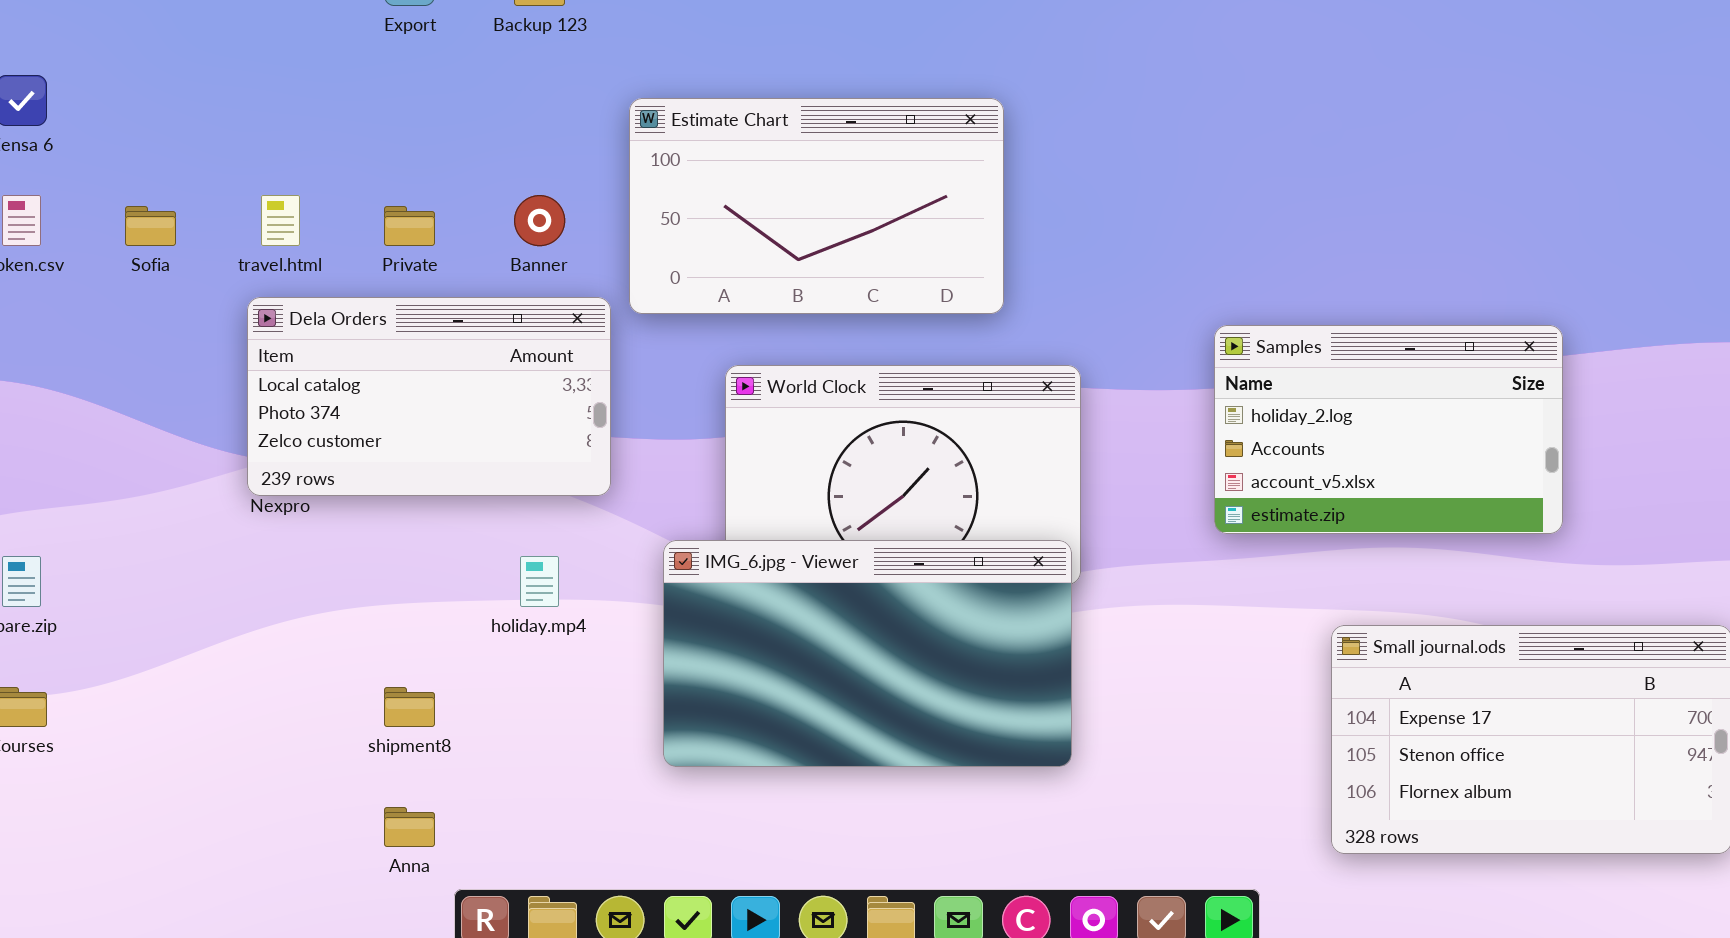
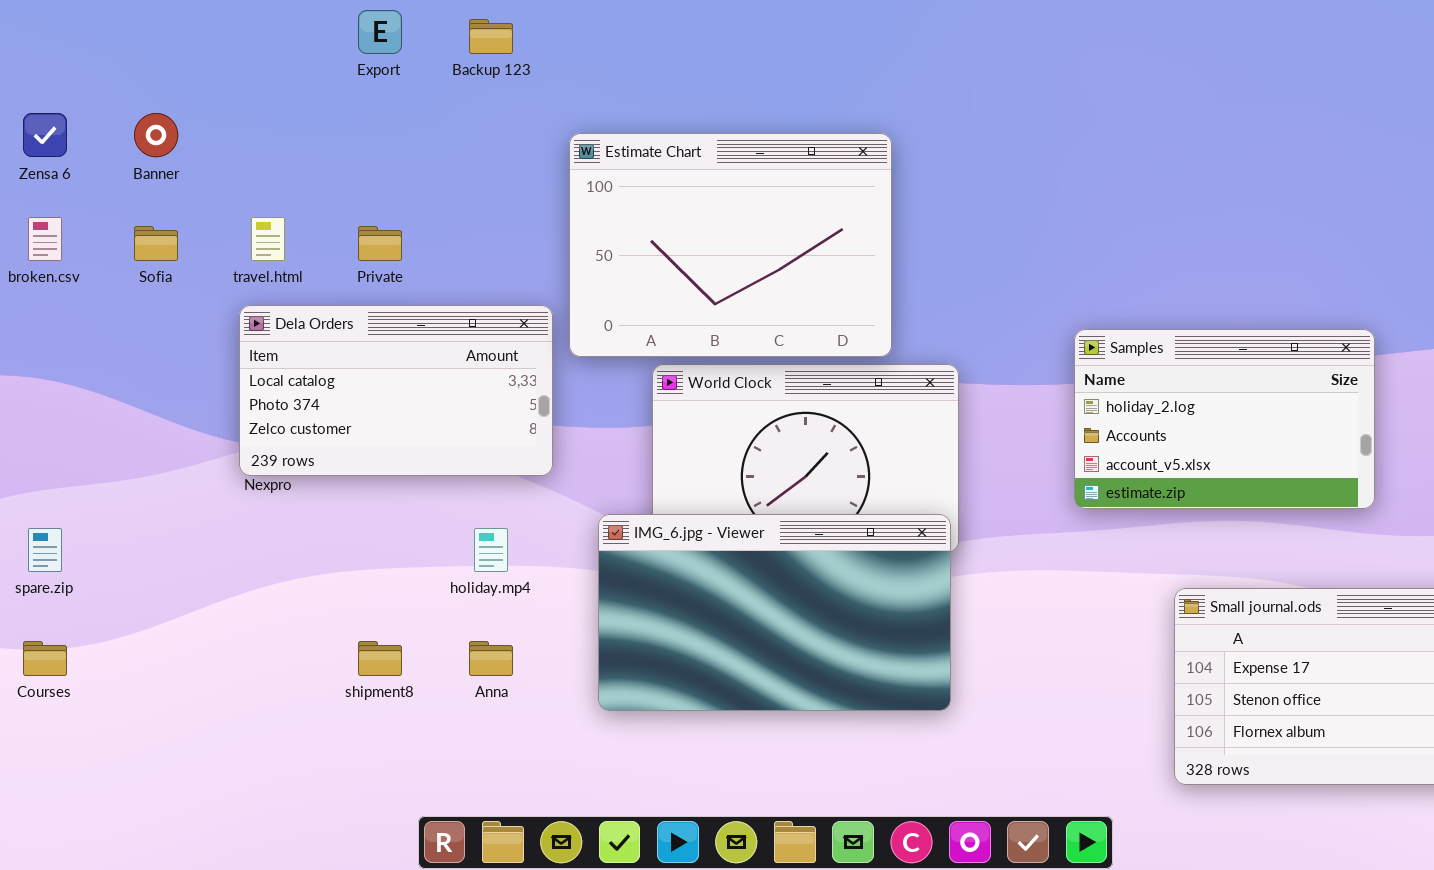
Estimate Chart: [629,98,1004,314] -> [569,133,892,357], resized
Banner: [514,195,565,246] -> [134,113,178,157], moved
Anna: [384,807,435,847] -> [469,641,513,676], moved

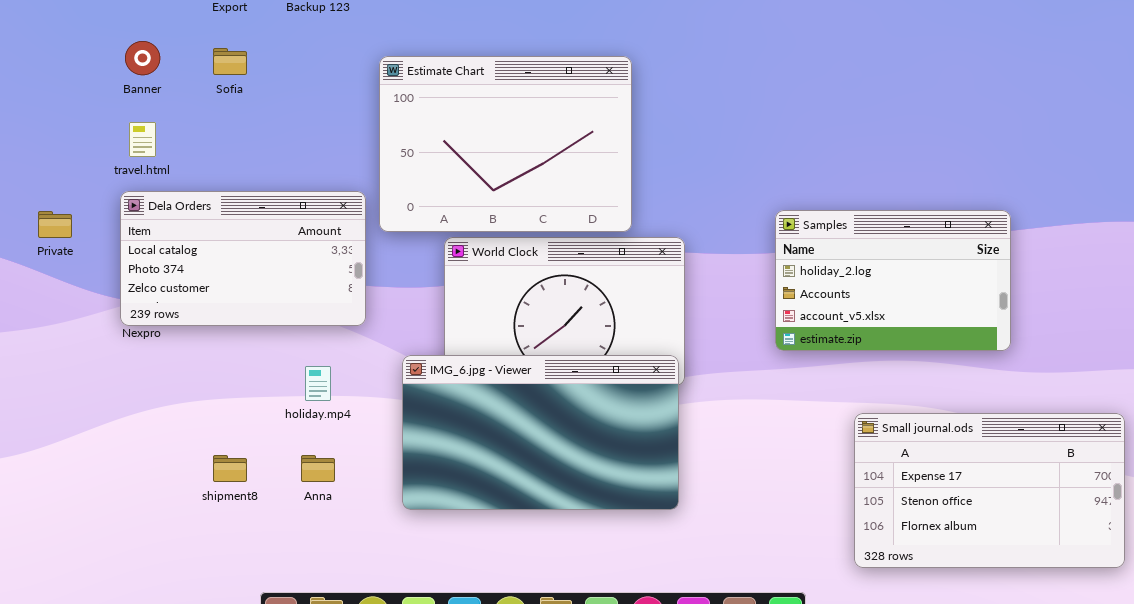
Banner: [134,113,178,157] -> [125,41,160,75], moved
Sofia: [134,226,178,261] -> [213,48,247,75], moved
Private: [358,226,402,261] -> [38,211,72,238], moved

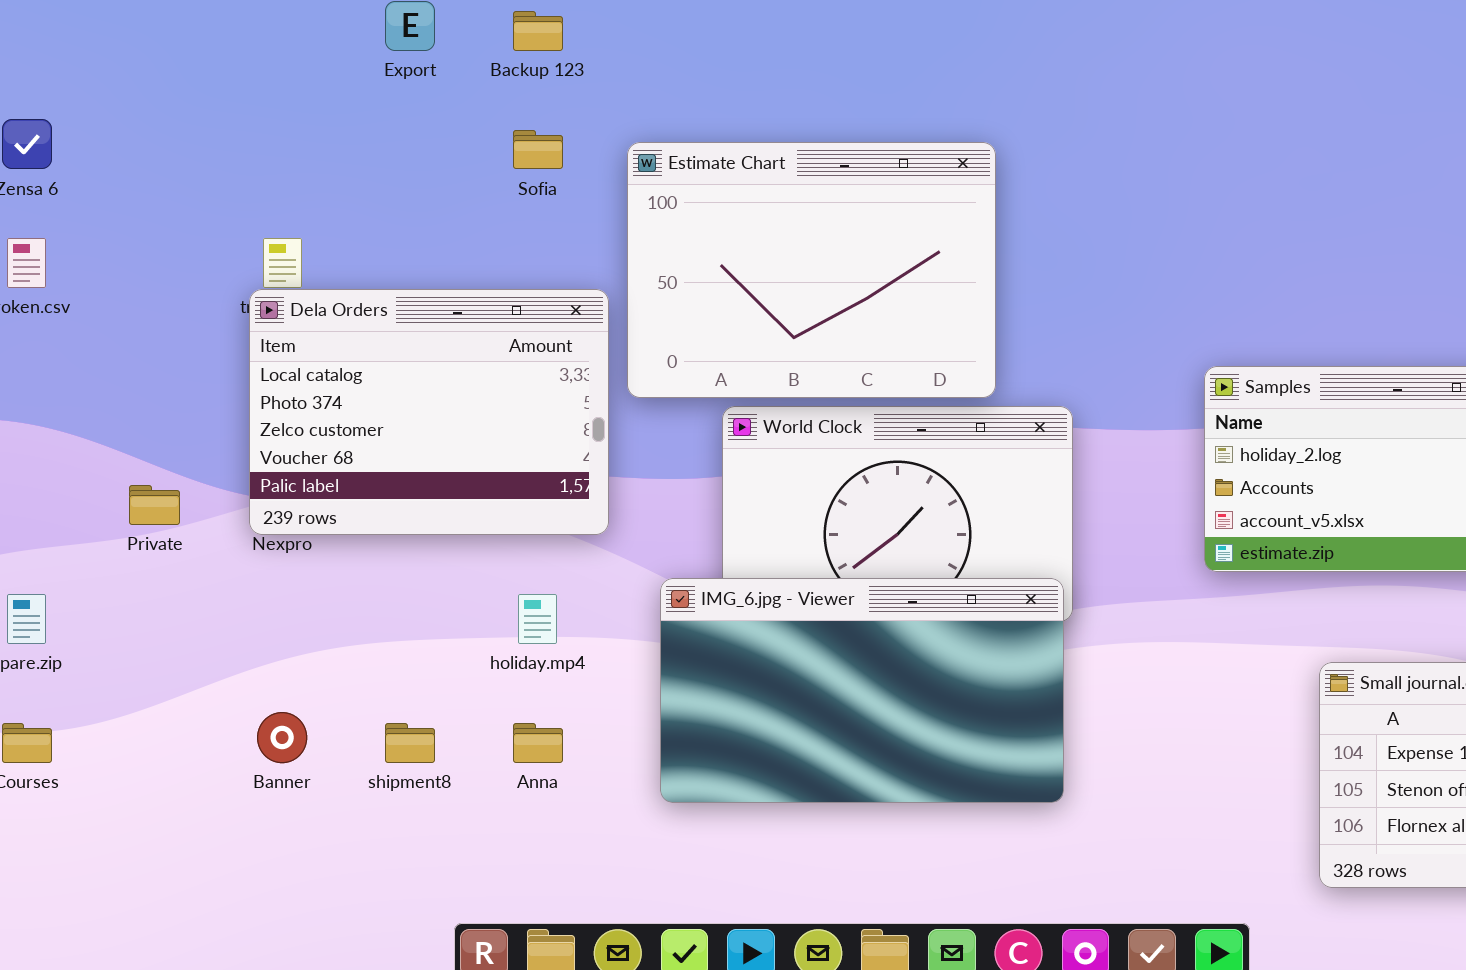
Banner: [125,41,160,75] -> [257,712,307,763], moved
Sofia: [213,48,247,75] -> [513,130,563,169], moved
Dela Orders: [120,191,366,326] -> [249,289,609,535], resized
Private: [38,211,72,238] -> [129,485,180,525], moved

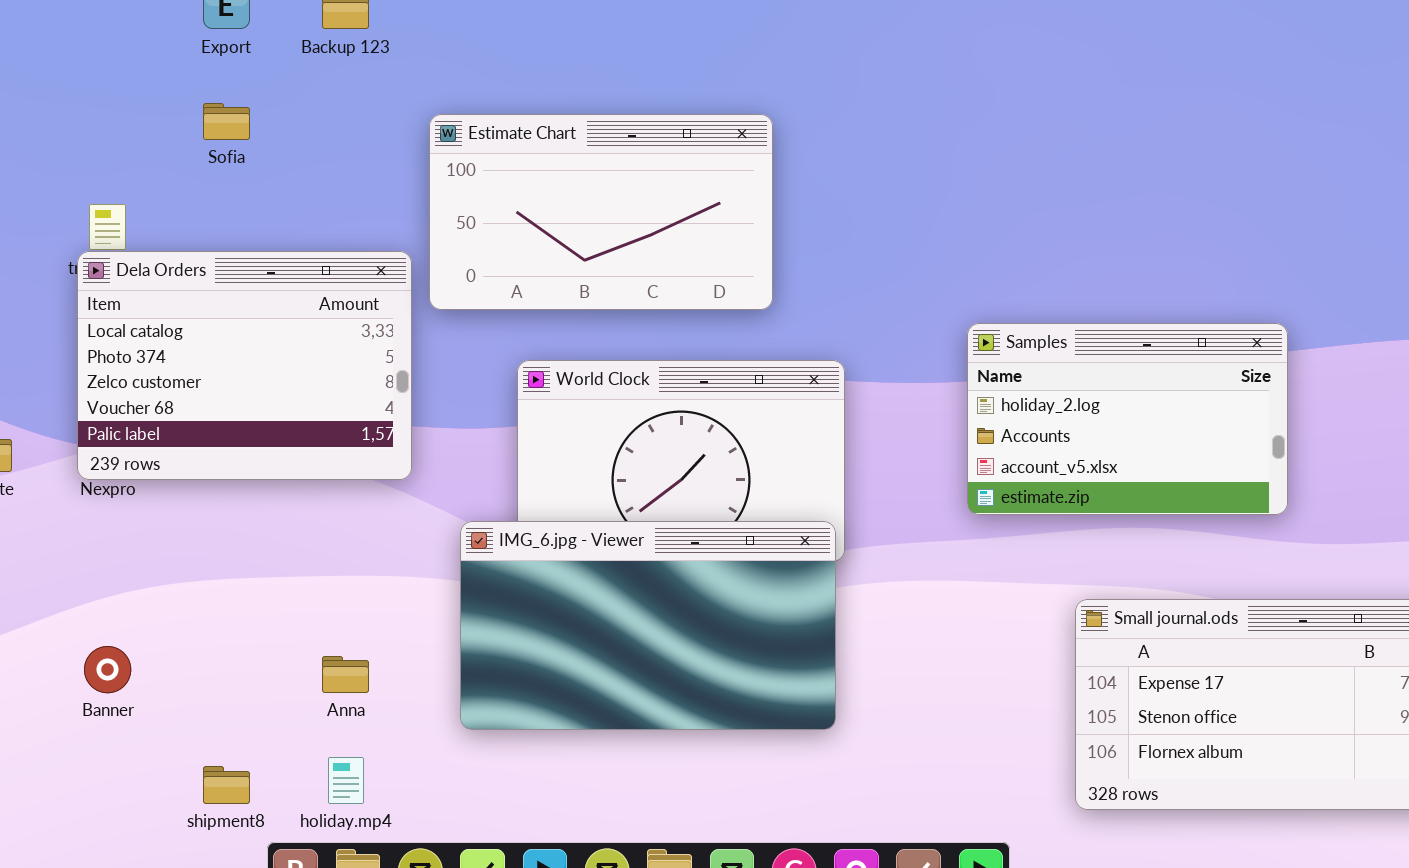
Sofia: [513,130,563,169] -> [203,103,250,140], moved
Estimate Chart: [627,142,996,398] -> [429,114,773,310], resized
holiday.mp4: [518,594,557,644] -> [328,757,364,804], moved
shipment8: [385,723,435,763] -> [203,766,250,804], moved

